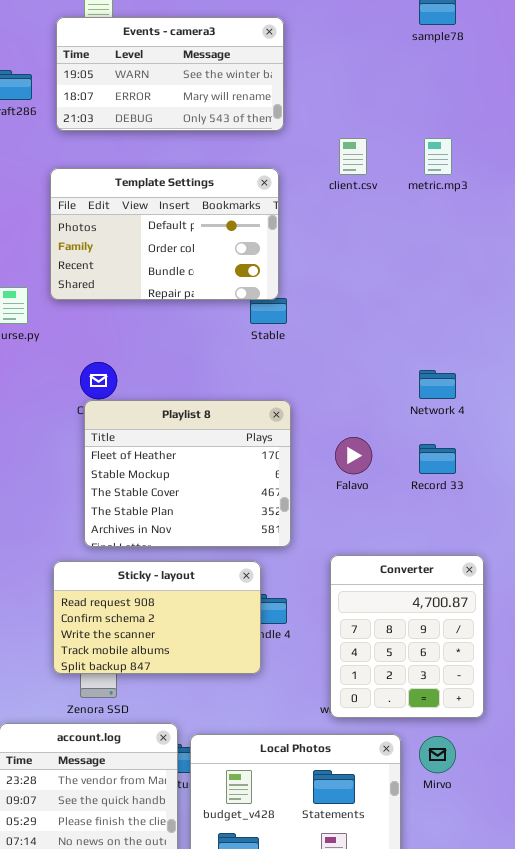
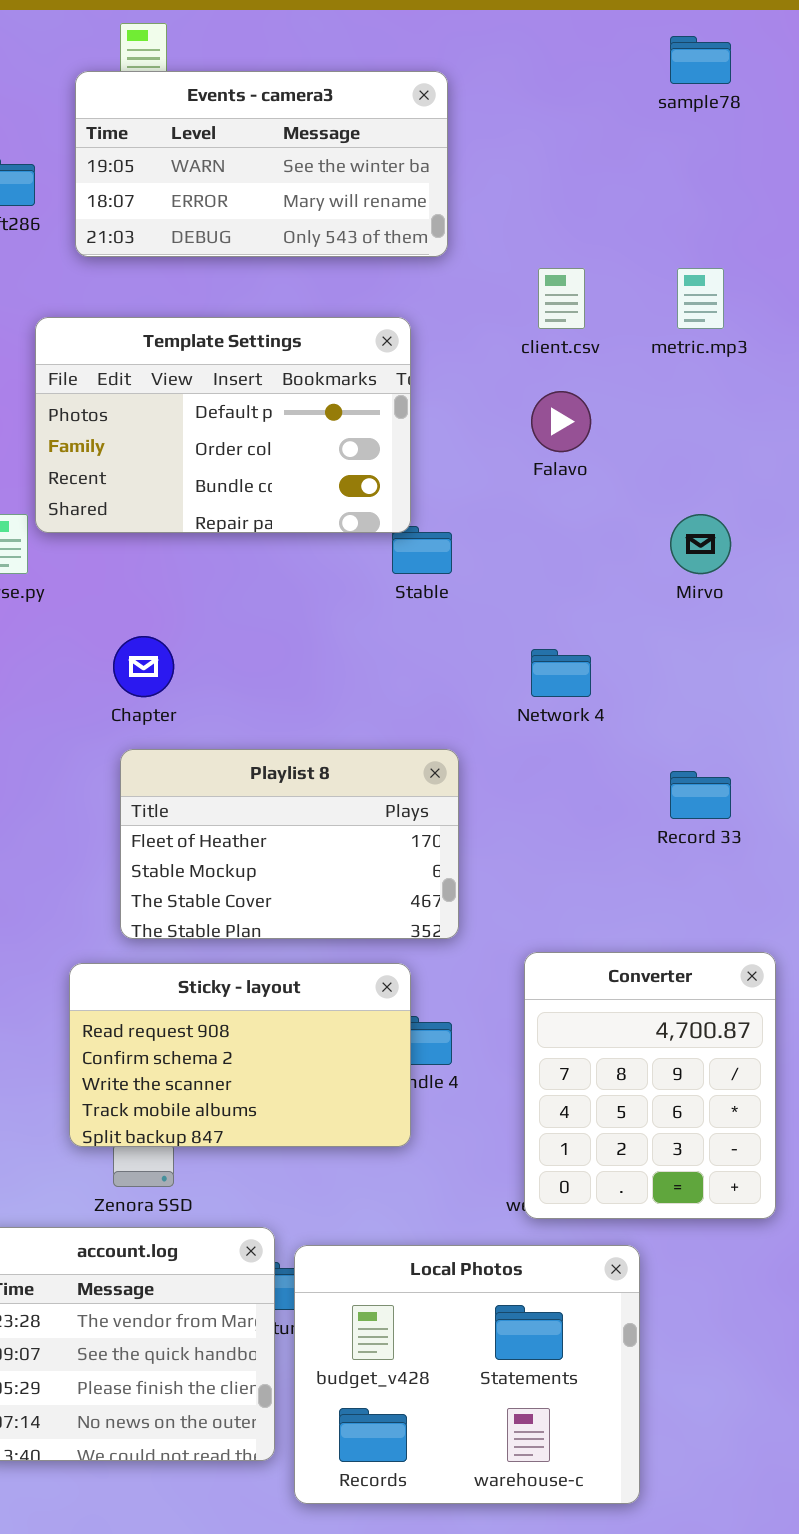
Template Settings: [50,168,279,300] -> [35,317,411,533], moved
Network 4: [419,370,456,399] -> [531,649,591,697], moved
Playlist 8: [84,400,291,547] -> [120,749,459,939], resized
Falavo: [335,437,372,474] -> [531,391,591,452], moved
Mirvo: [419,736,456,773] -> [670,514,731,574], moved

